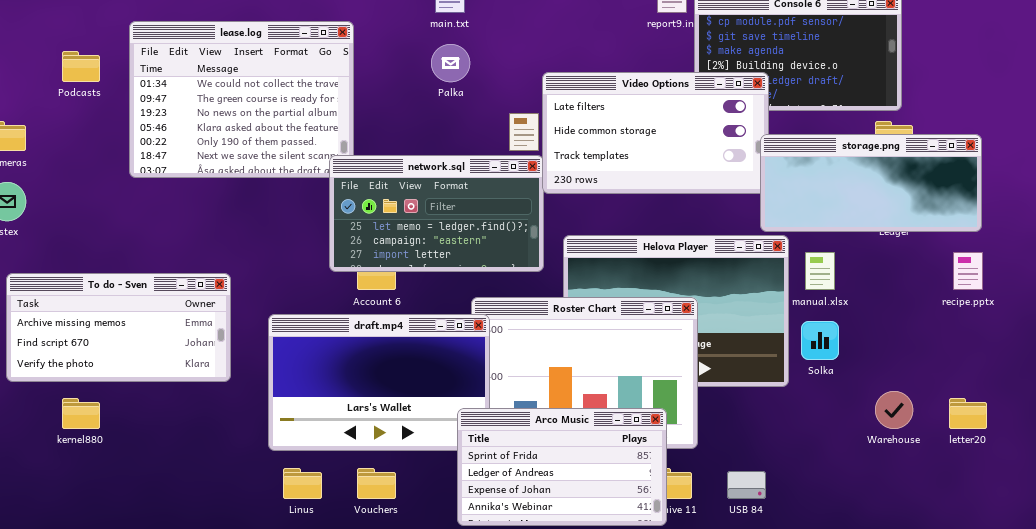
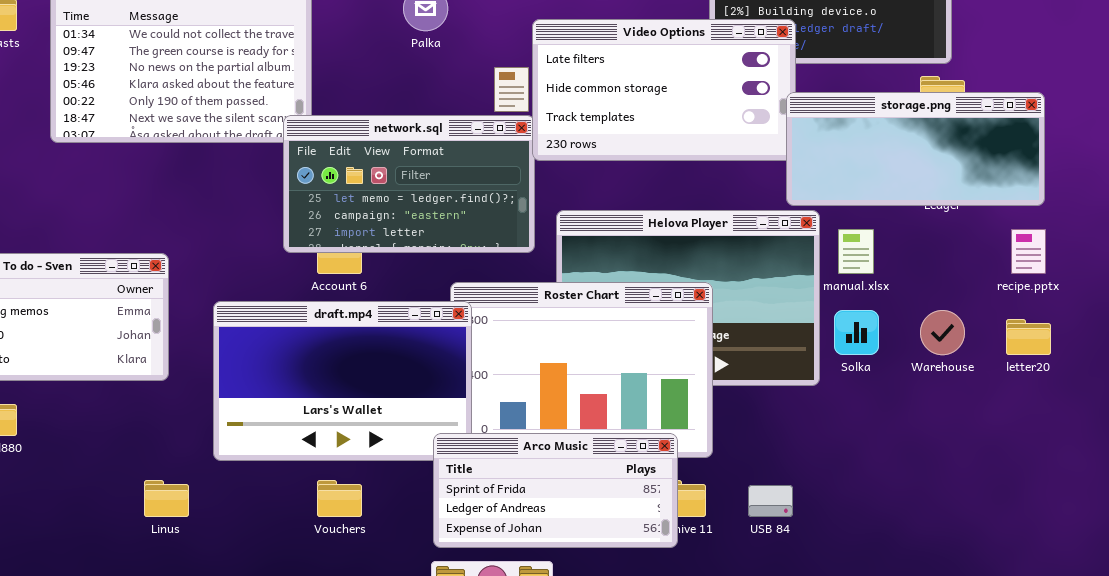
Warehouse: [875,391,913,429] -> [920,310,965,355], moved
letter20: [949,398,987,429] -> [1006,319,1051,355], moved
Arco Music: [457,408,667,526] -> [433,433,678,548], resized
Linus: [283,468,322,499] -> [144,480,189,517], moved

